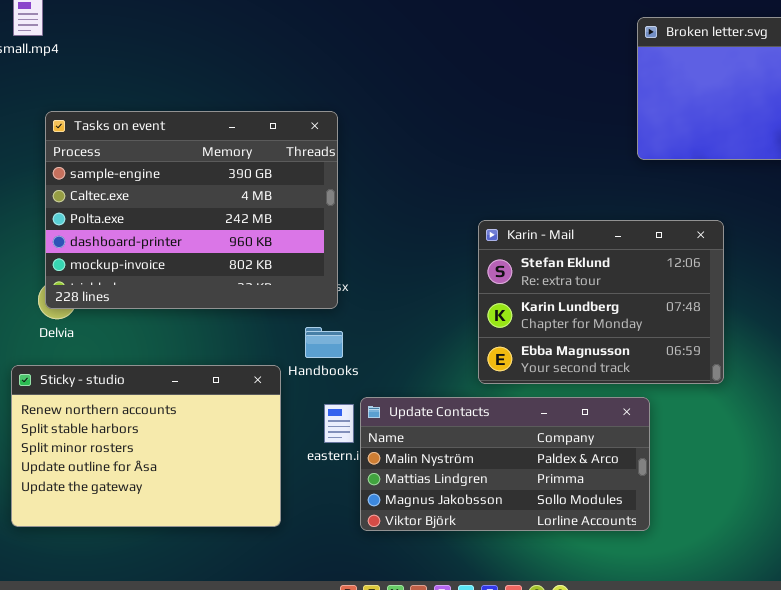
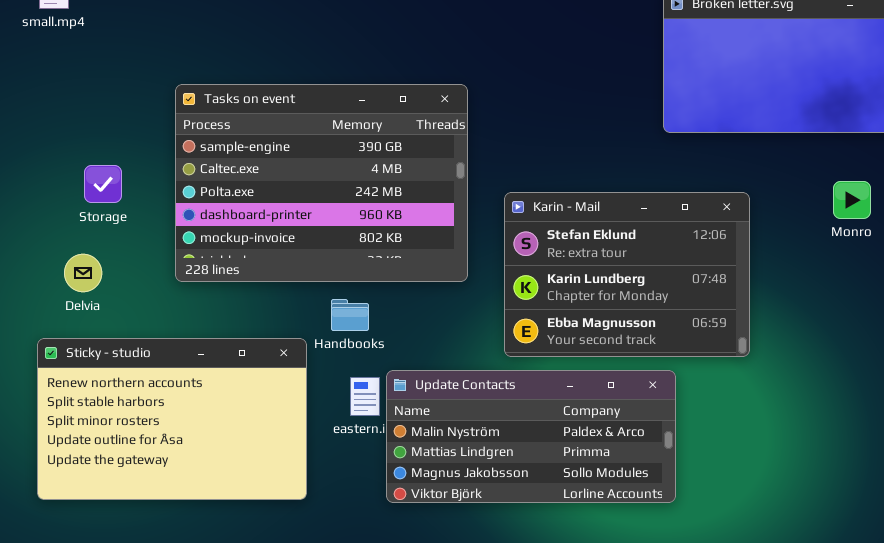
Tasks on event: [45,111,338,309] -> [175,84,468,282], moved

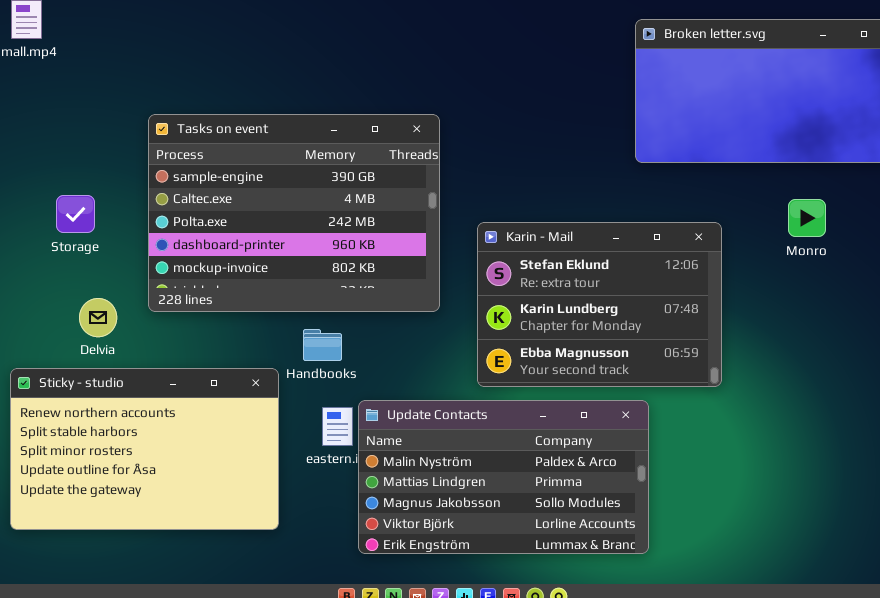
Monro: [833,181,871,219] -> [788,199,826,237], moved
Delvia: [64,254,102,292] -> [79,298,117,337], moved
Update Contacts: [386,370,676,503] -> [358,400,649,554], resized

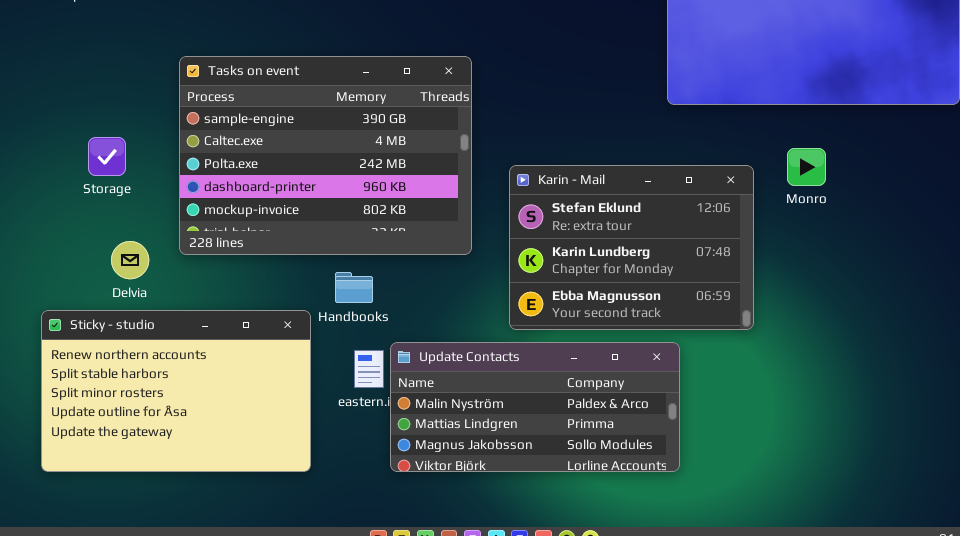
Monro: [788,199,826,237] -> [787,148,826,186], moved
Update Contacts: [358,400,649,554] -> [390,342,680,472], resized

